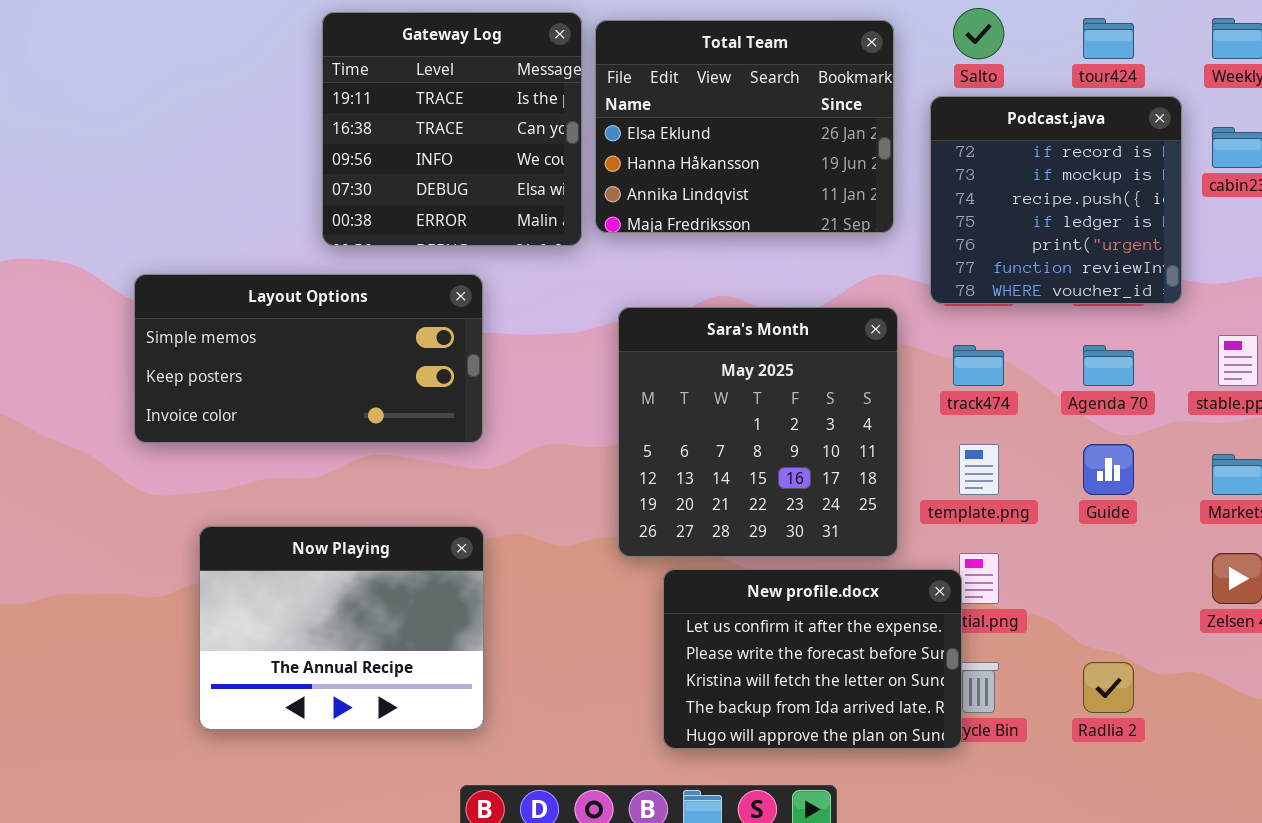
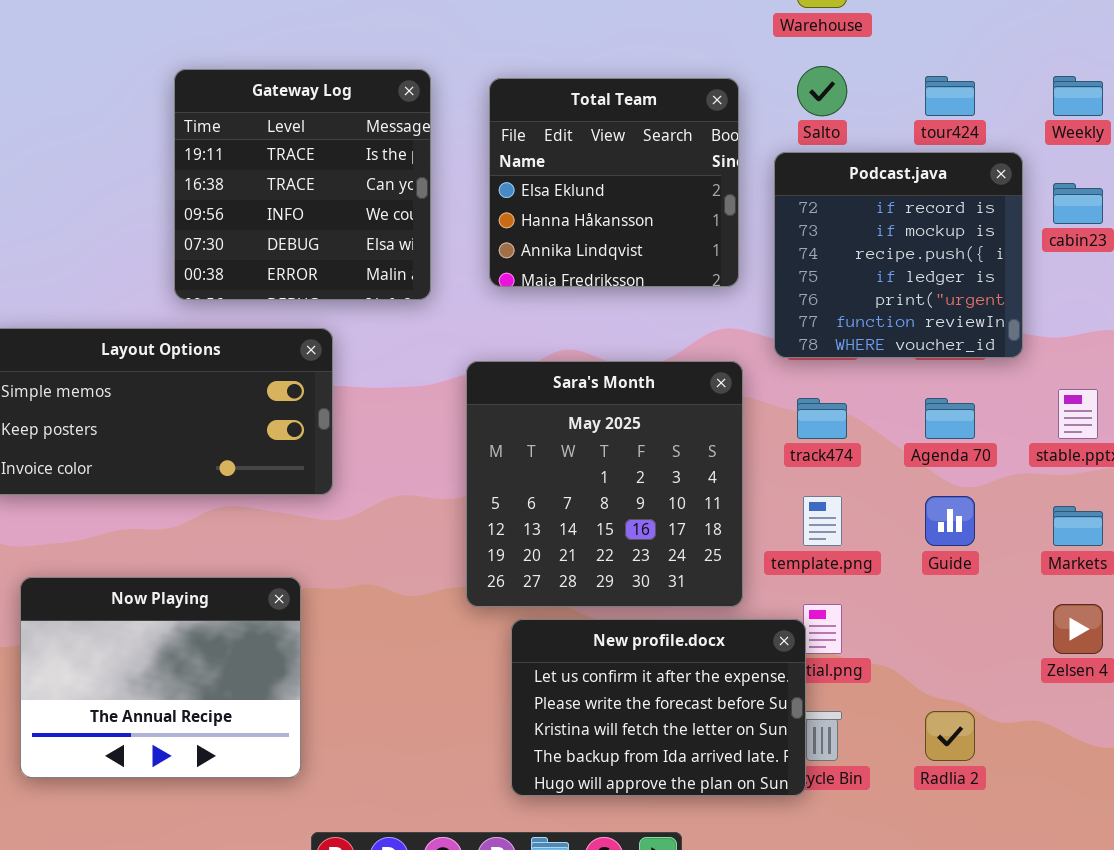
Total Team: [595,20,894,233] -> [489,78,739,287], resized
Now Playing: [199,526,484,730] -> [20,577,301,778], moved

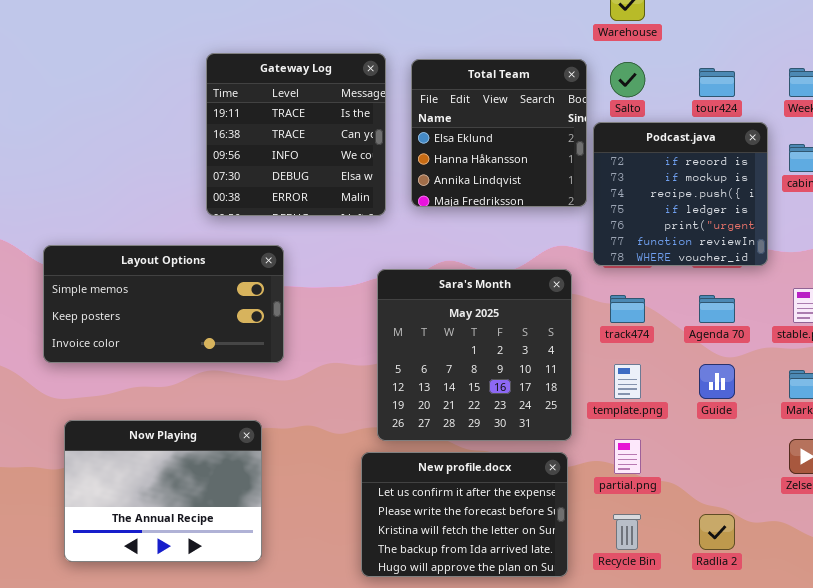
Gateway Log: [174,69,431,300] -> [206,53,386,216], moved
Total Team: [489,78,739,287] -> [411,59,587,207], moved
New profile.docx: [511,619,806,796] -> [361,452,568,577], moved

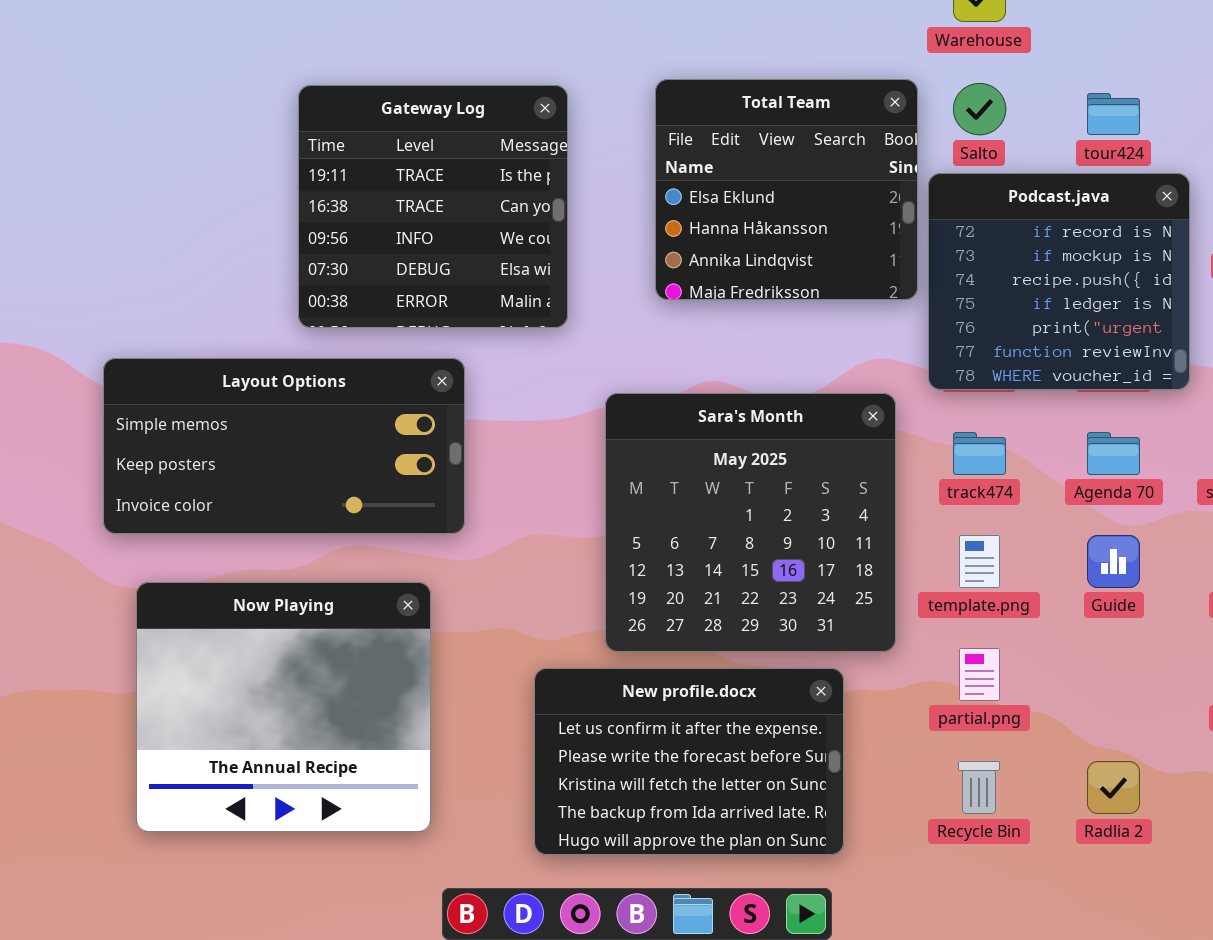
Gateway Log: [206,53,386,216] -> [298,85,568,328], moved
Now Playing: [64,420,262,562] -> [136,582,431,832], resized
New profile.docx: [361,452,568,577] -> [534,668,844,855], moved

